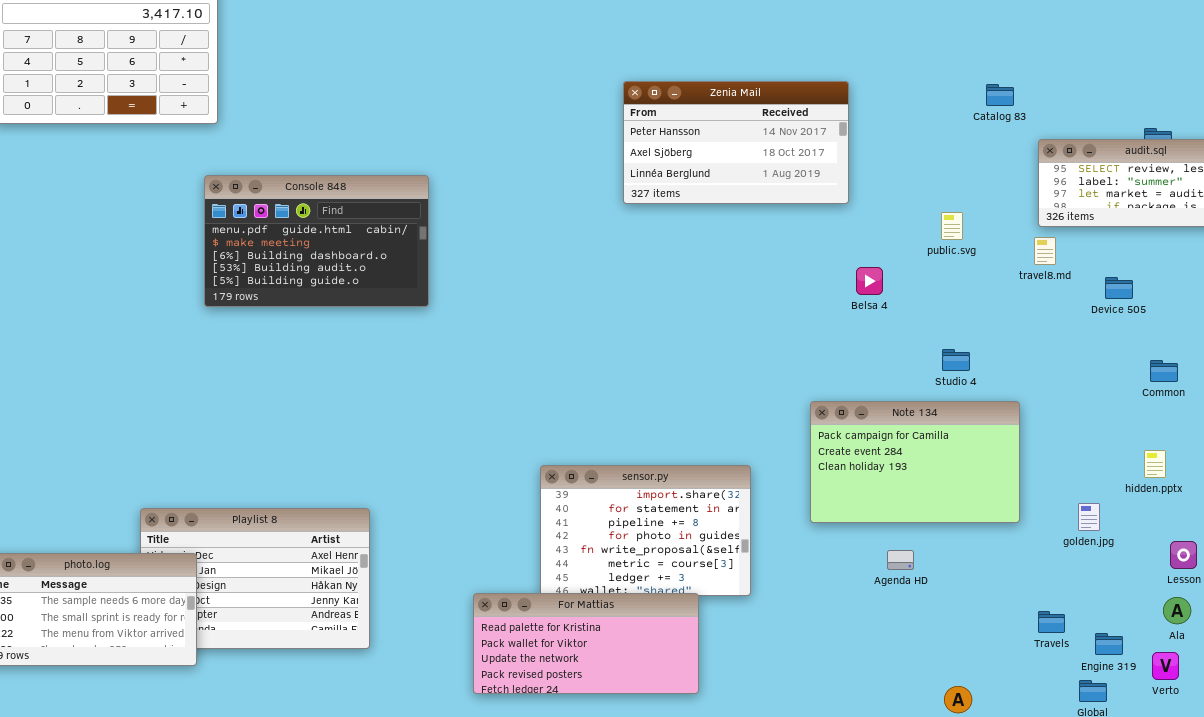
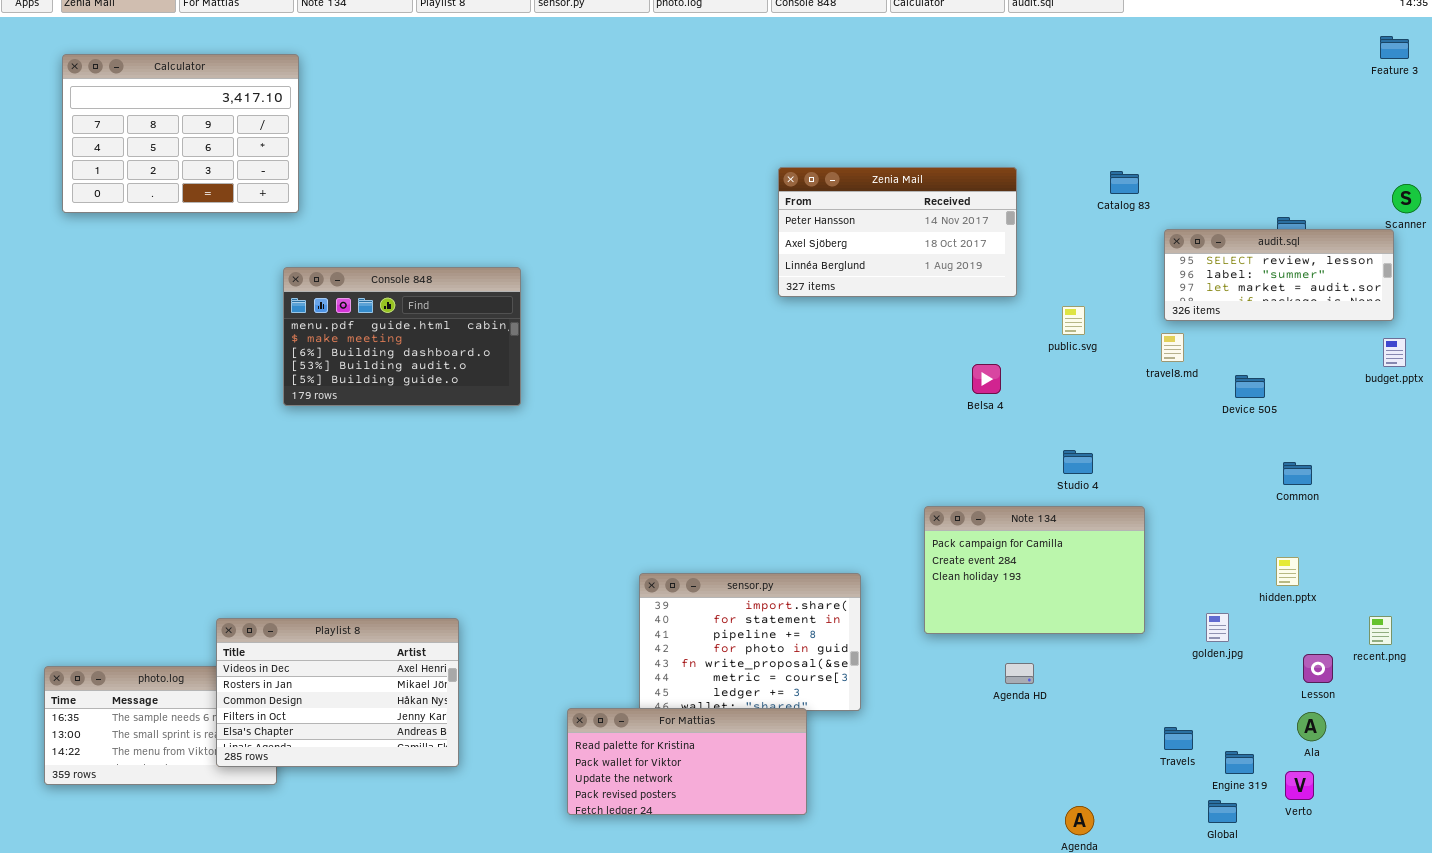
Zenia Mail: [623,81,849,204] -> [778,167,1017,297], moved
Playlist 8: [140,508,370,649] -> [216,618,459,767], raised

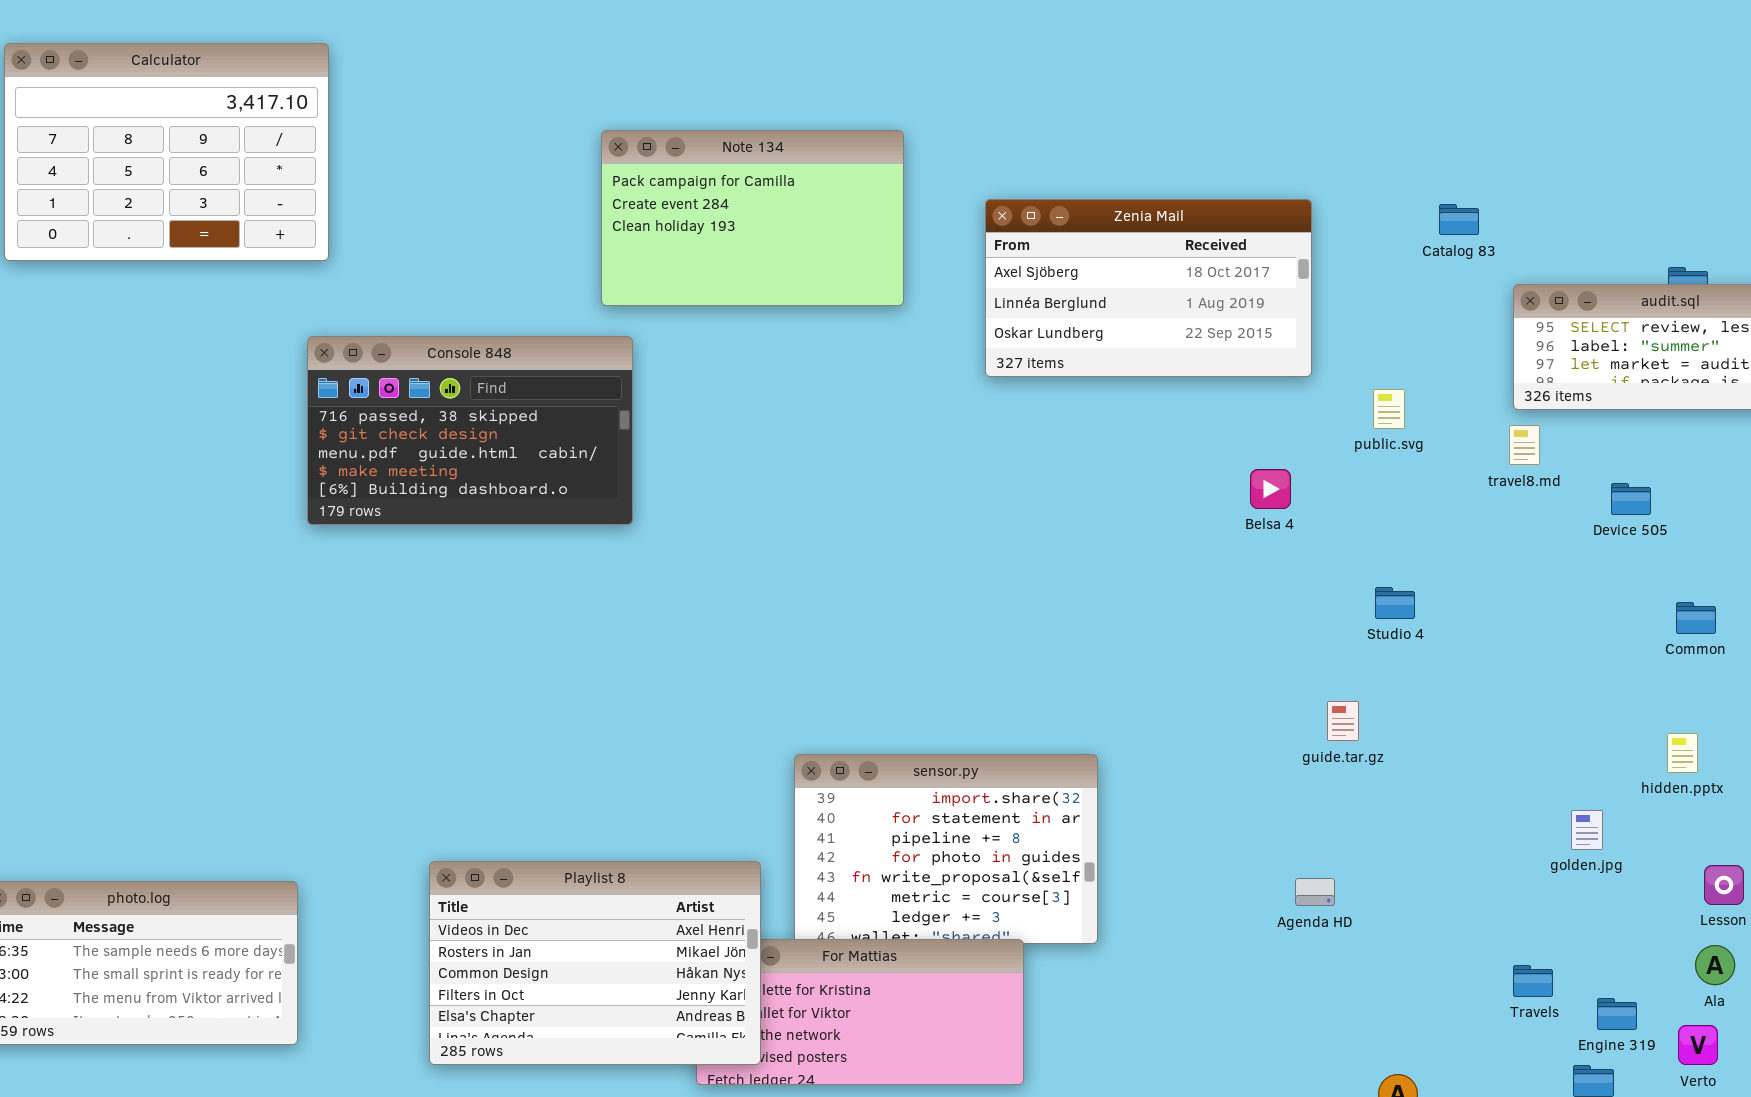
Zenia Mail: [778,167,1017,297] -> [985,199,1312,377], scrolled down 1 row
Console 848: [283,267,521,406] -> [307,336,633,525], scrolled up 2 rows
Note 134: [924,506,1145,634] -> [601,130,904,306], moved
Playlist 8: [216,618,459,767] -> [429,861,761,1065], moved

